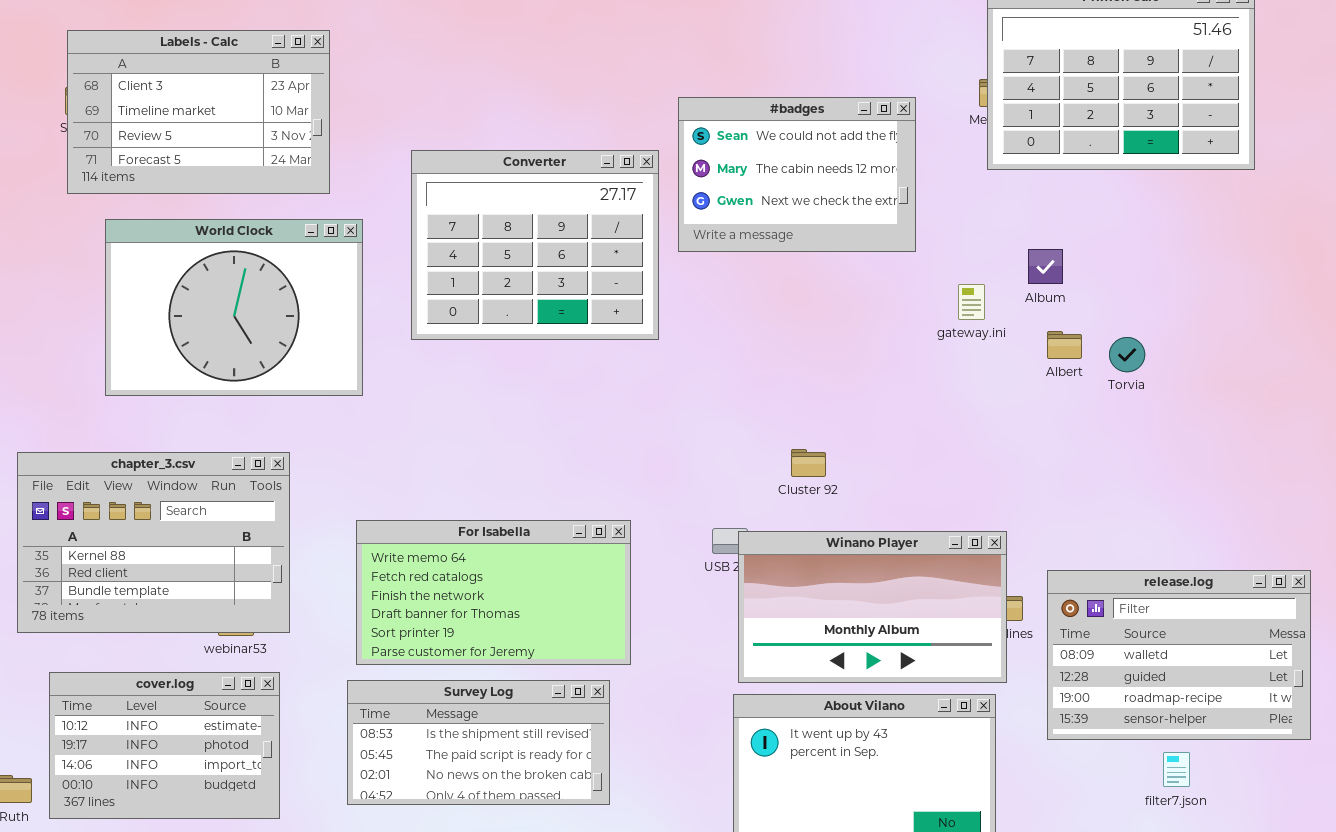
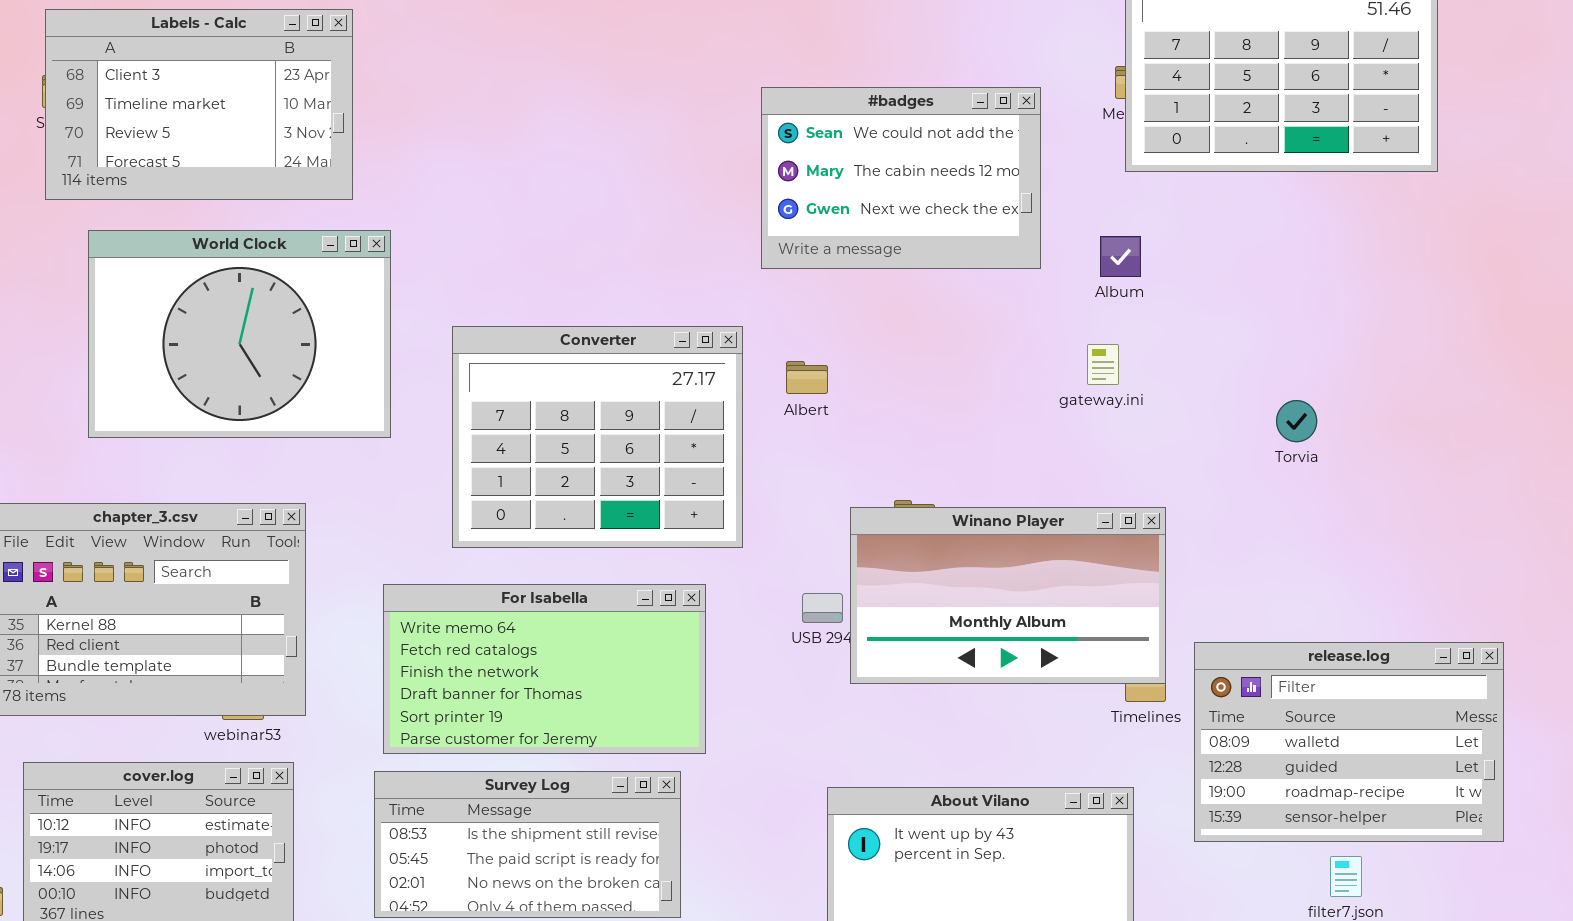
Converter: [411,150,659,340] -> [452,326,743,548], moved
Album: [1028,249,1063,284] -> [1100,236,1141,277], moved
gateway.ini: [958,284,985,320] -> [1087,344,1119,385], moved
Albert: [1047,331,1082,359] -> [786,361,828,394], moved
Torvia: [1109,337,1145,372] -> [1276,400,1317,442], moved
Winano Player: [738,531,1007,683] -> [850,507,1166,684], moved

